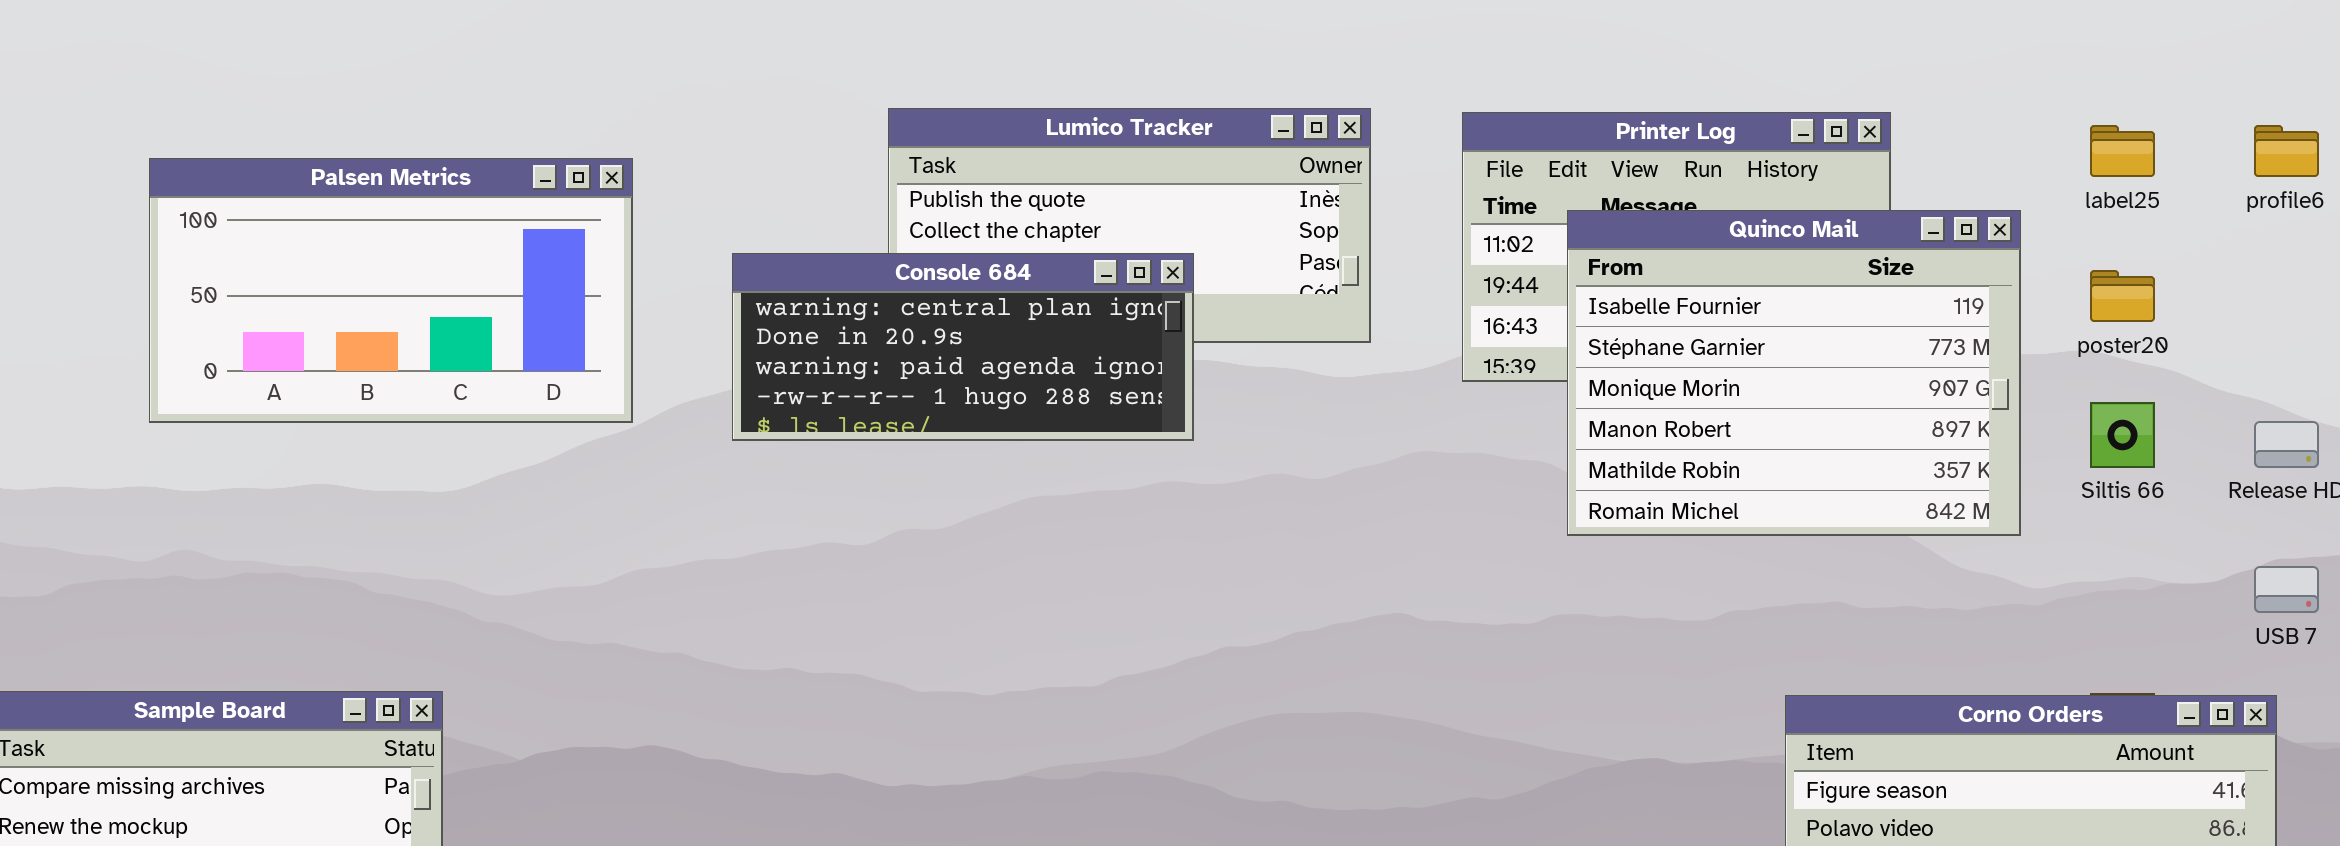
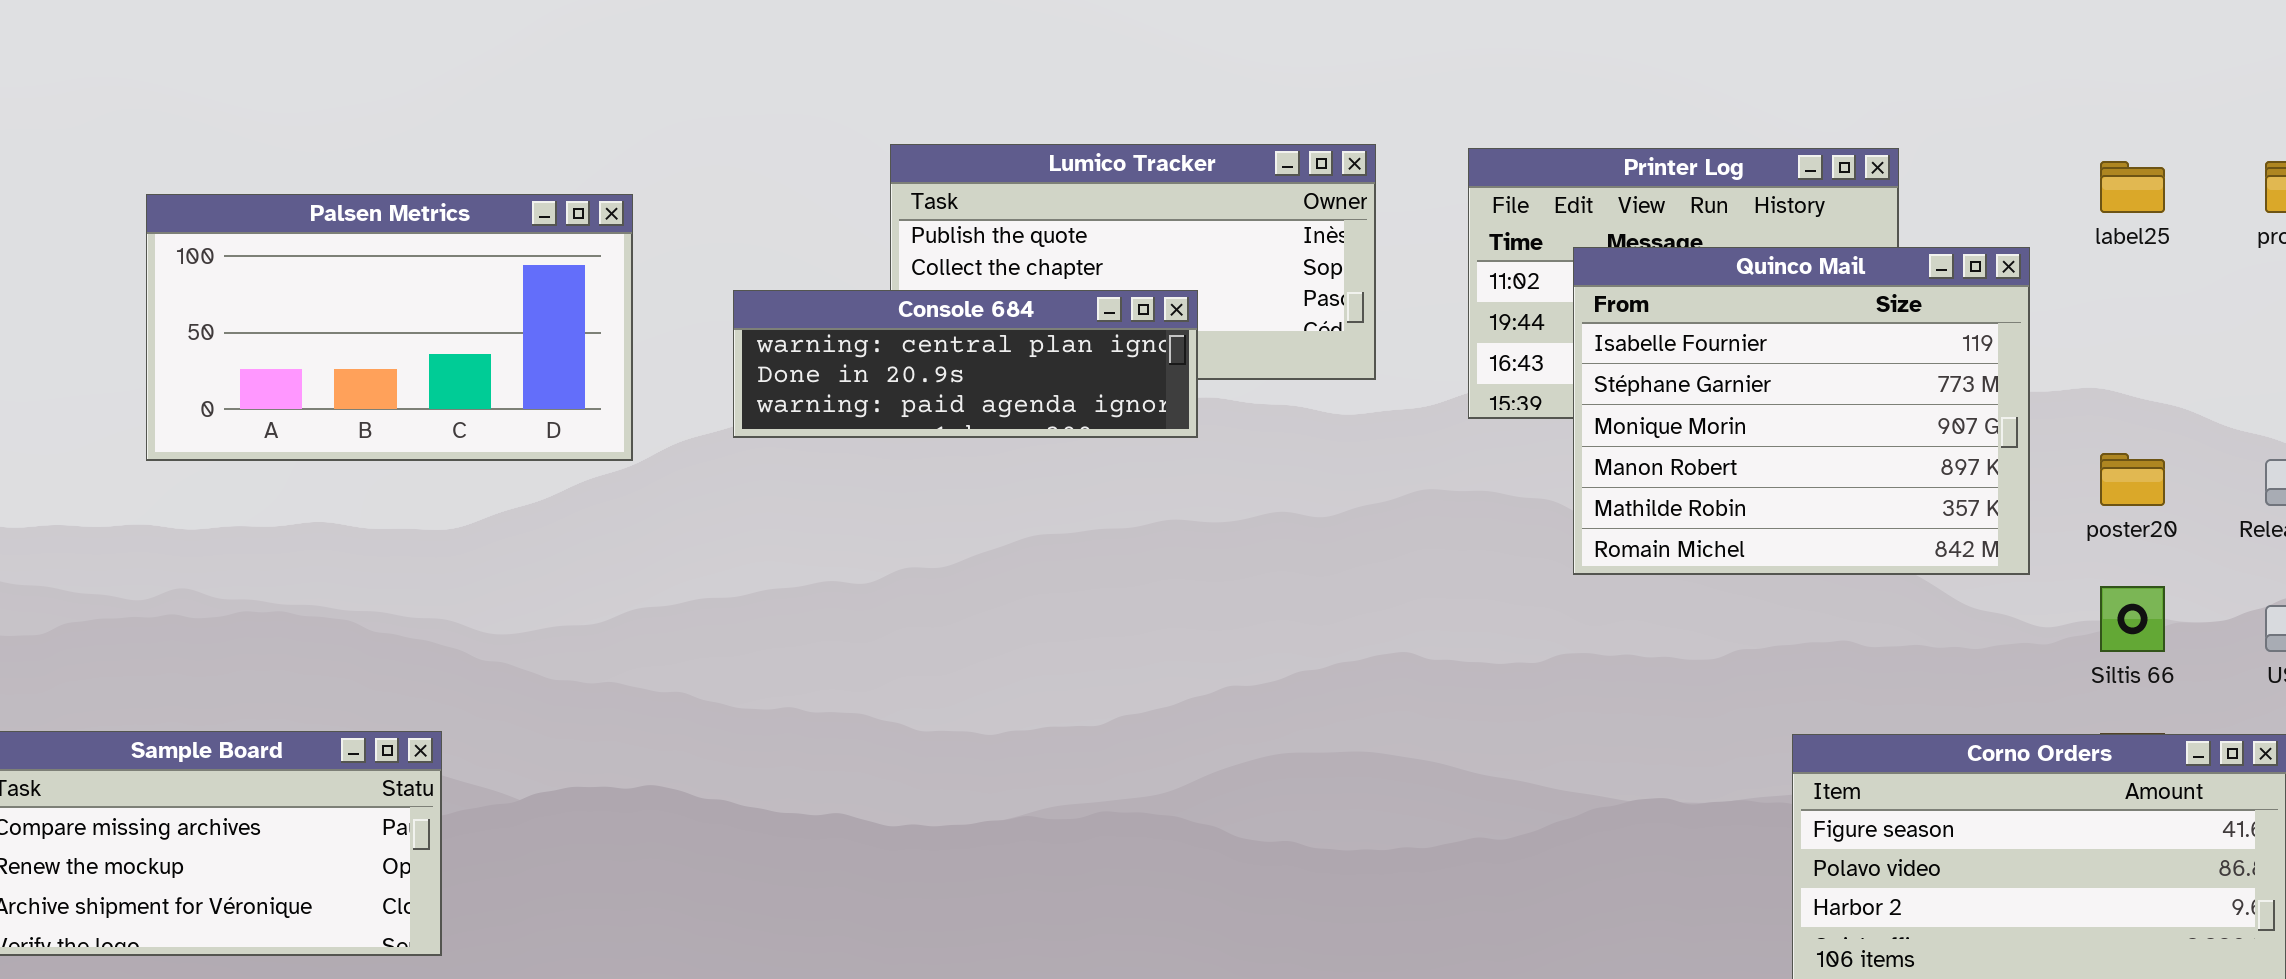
Console 684: [732,253,1194,441] -> [733,290,1198,438], resized
poster20: [2090,270,2155,322] -> [2100,453,2165,506], moved
Siltis 66: [2090,402,2155,468] -> [2100,586,2165,652], moved

